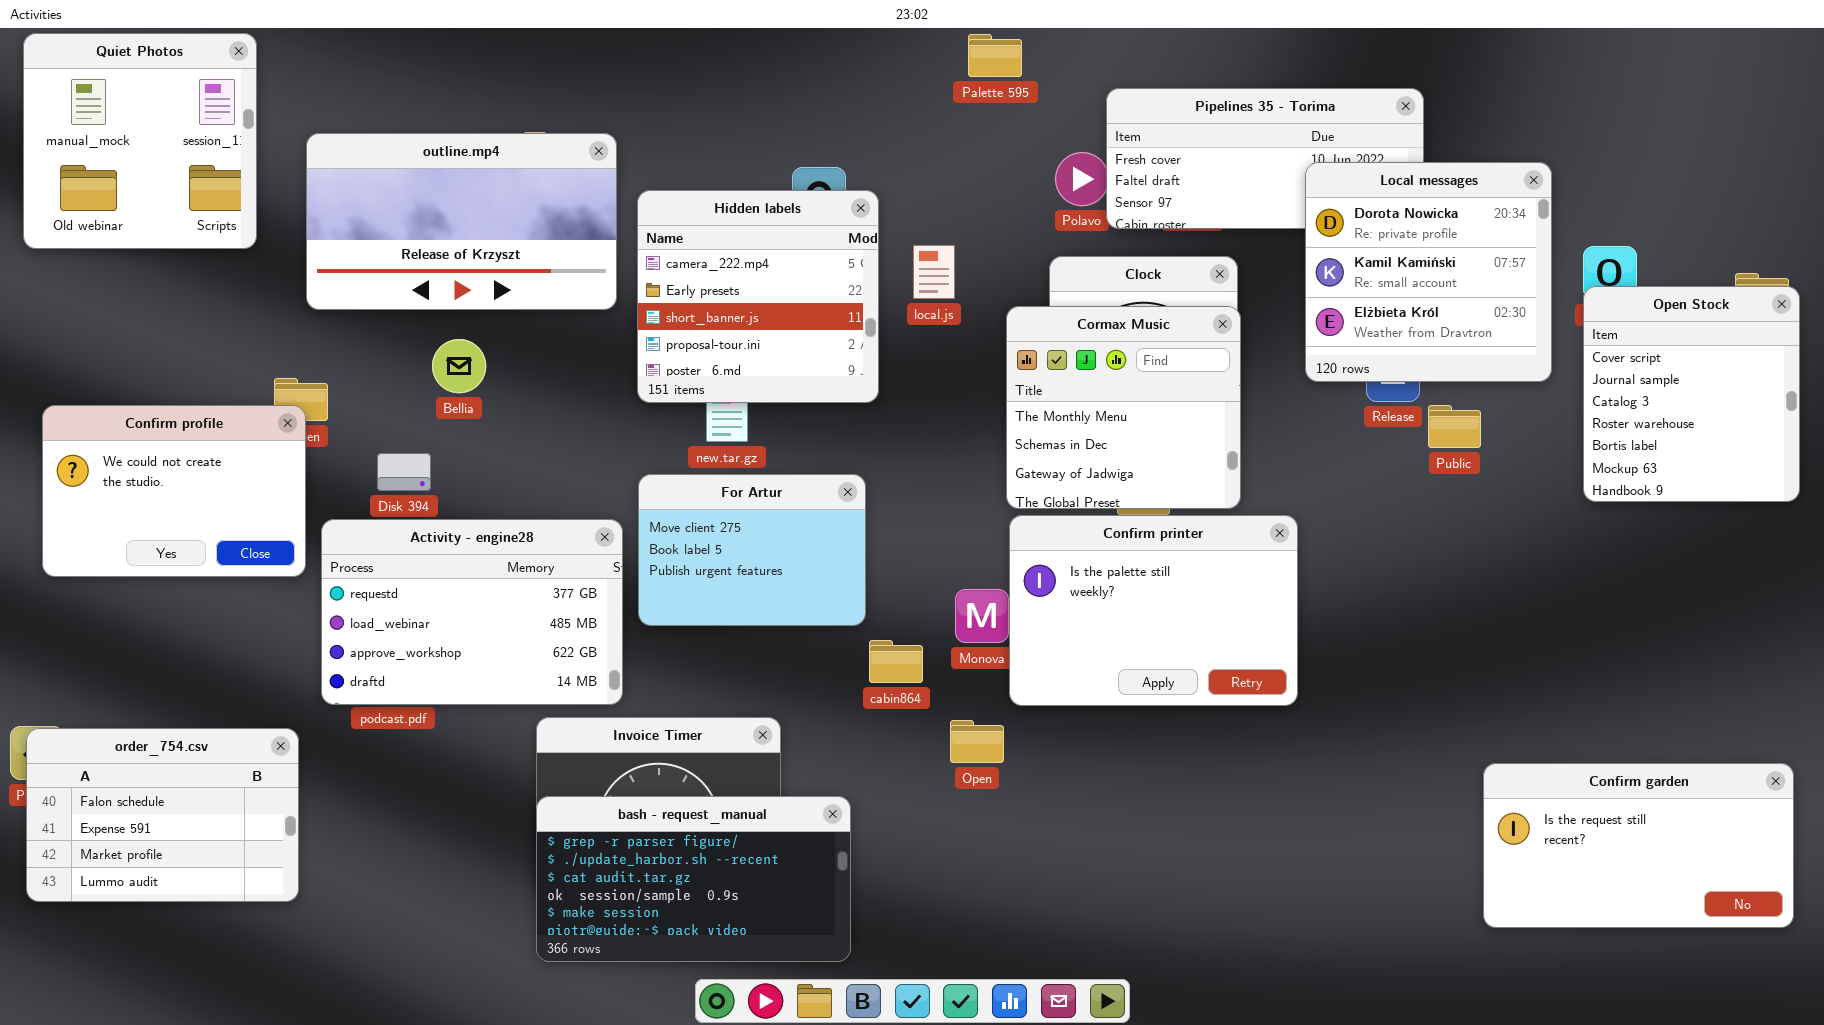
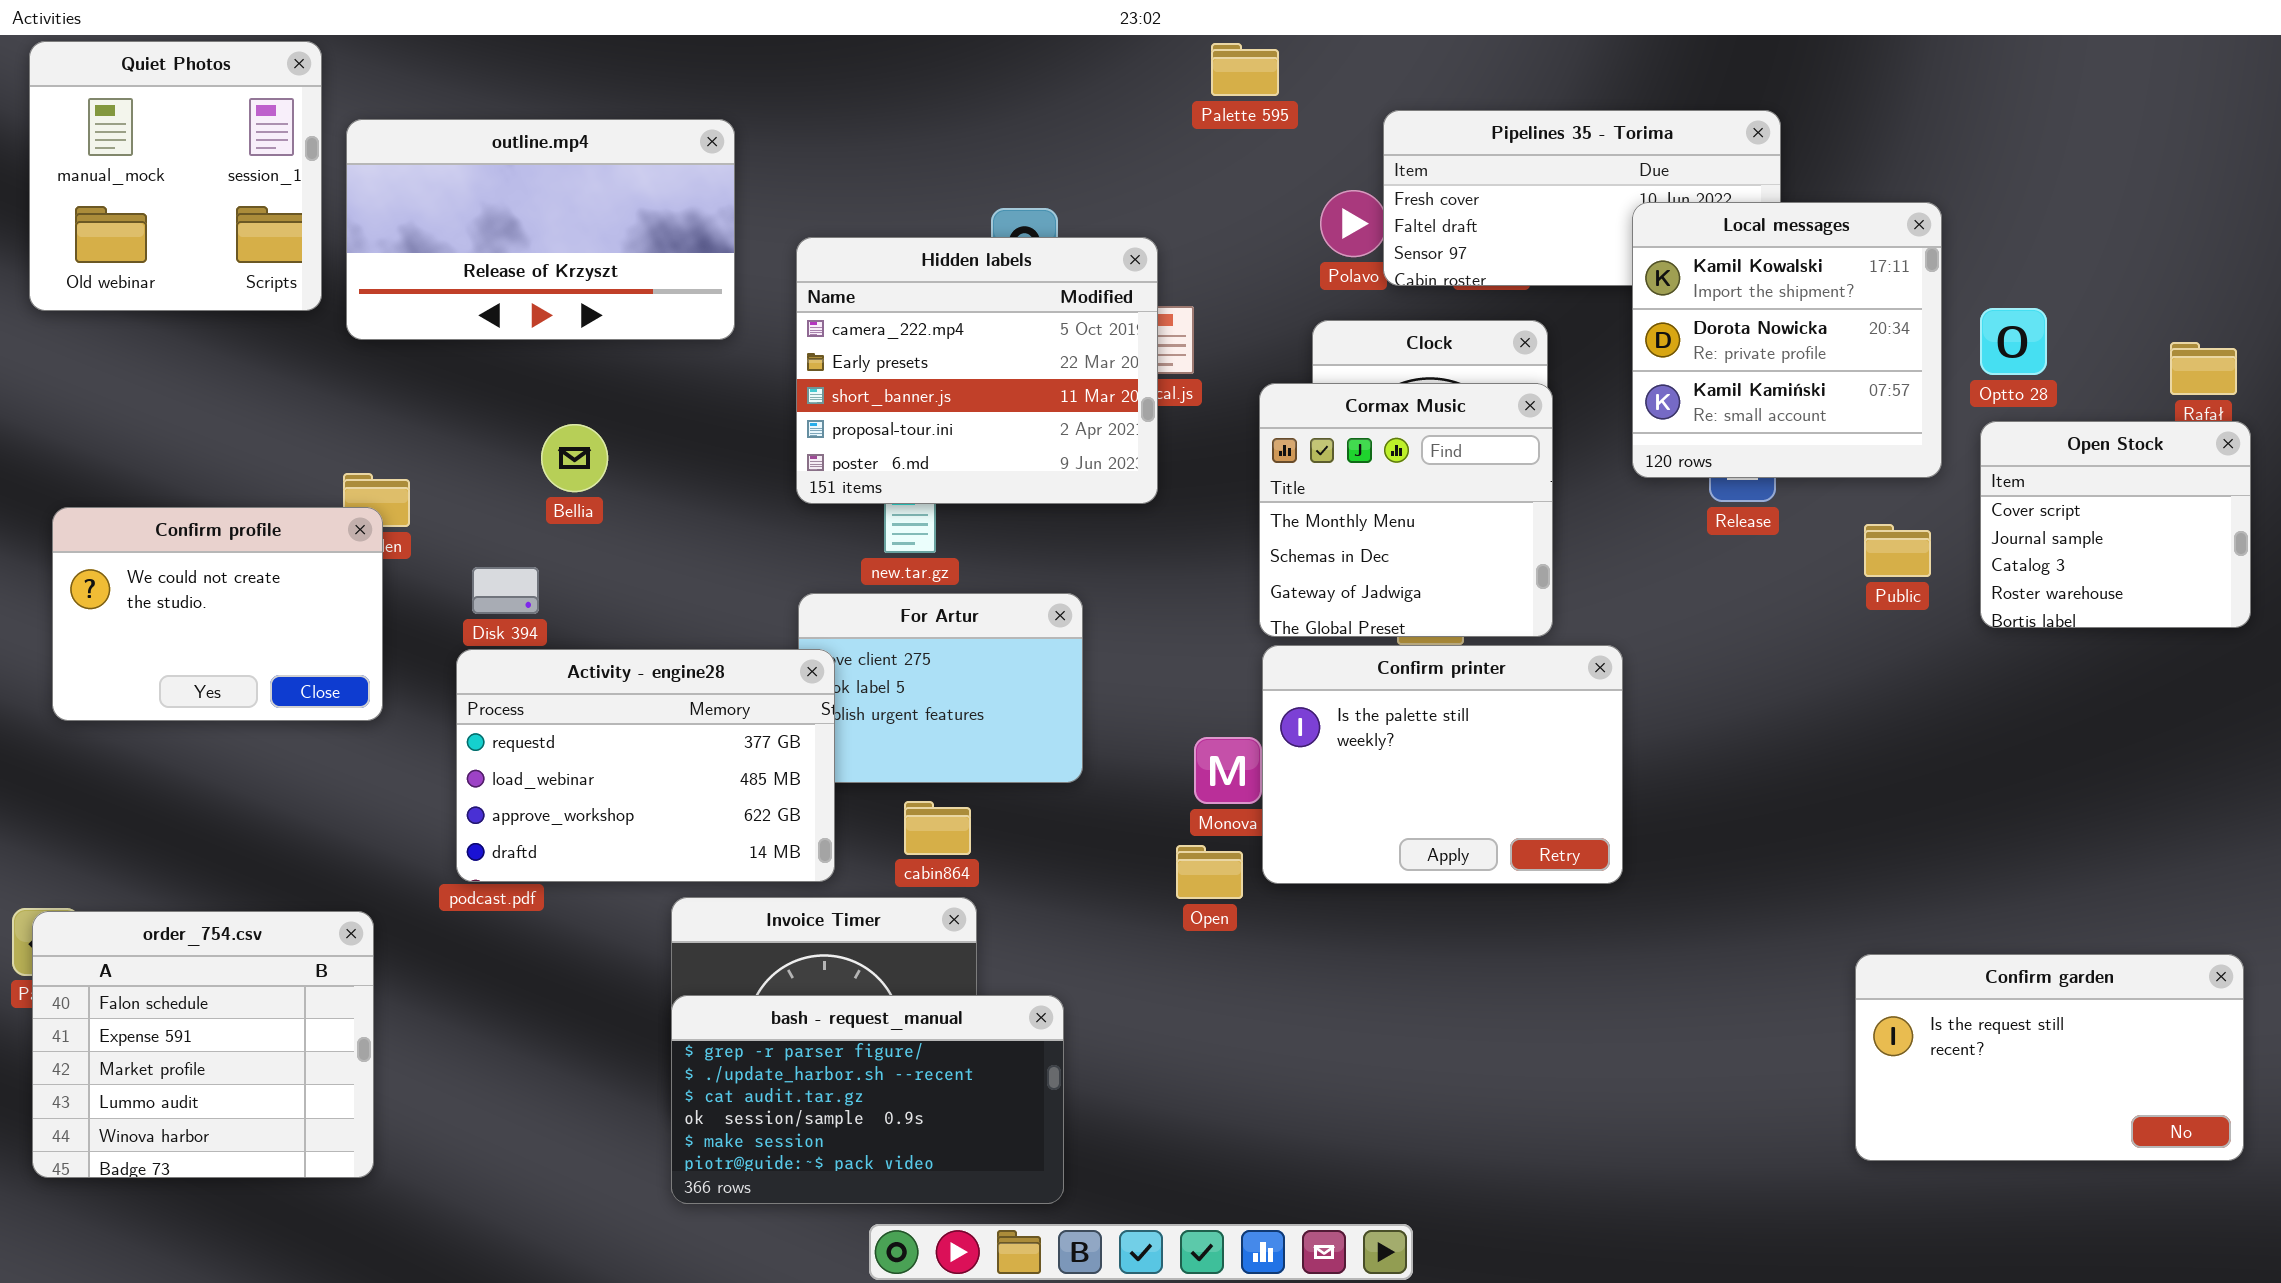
outline.mp4: [306,133,617,310] -> [346,119,735,340], moved
Local messages: [1305,162,1552,382] -> [1632,202,1942,478], scrolled up 1 row
Hidden labels: [637,190,879,403] -> [796,237,1158,504], resized
Open Stock: [1583,286,1800,502] -> [1980,421,2251,628], resized
Public: [1428,405,1481,448] -> [1864,524,1931,577], moved
Activity - engine28: [321,519,623,705] -> [456,649,835,882], moved
cabin864: [869,640,923,683] -> [904,801,971,855], moved
Open: [950,720,1004,763] -> [1176,845,1243,899], moved
order_754.csv: [26,728,299,902] -> [32,911,374,1178], resized

